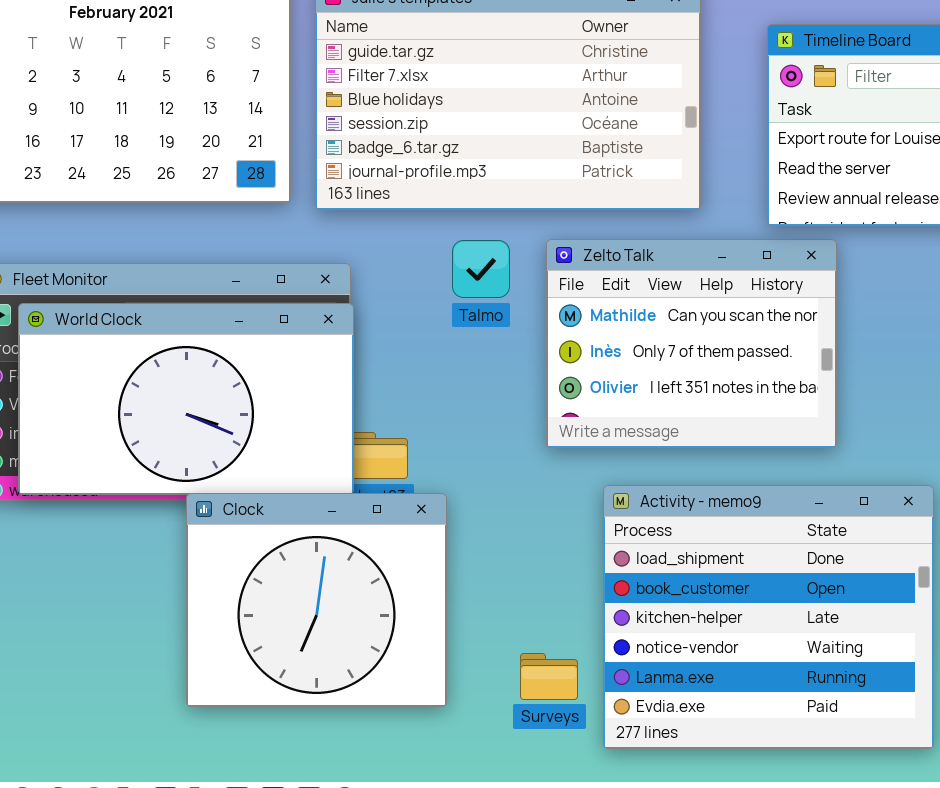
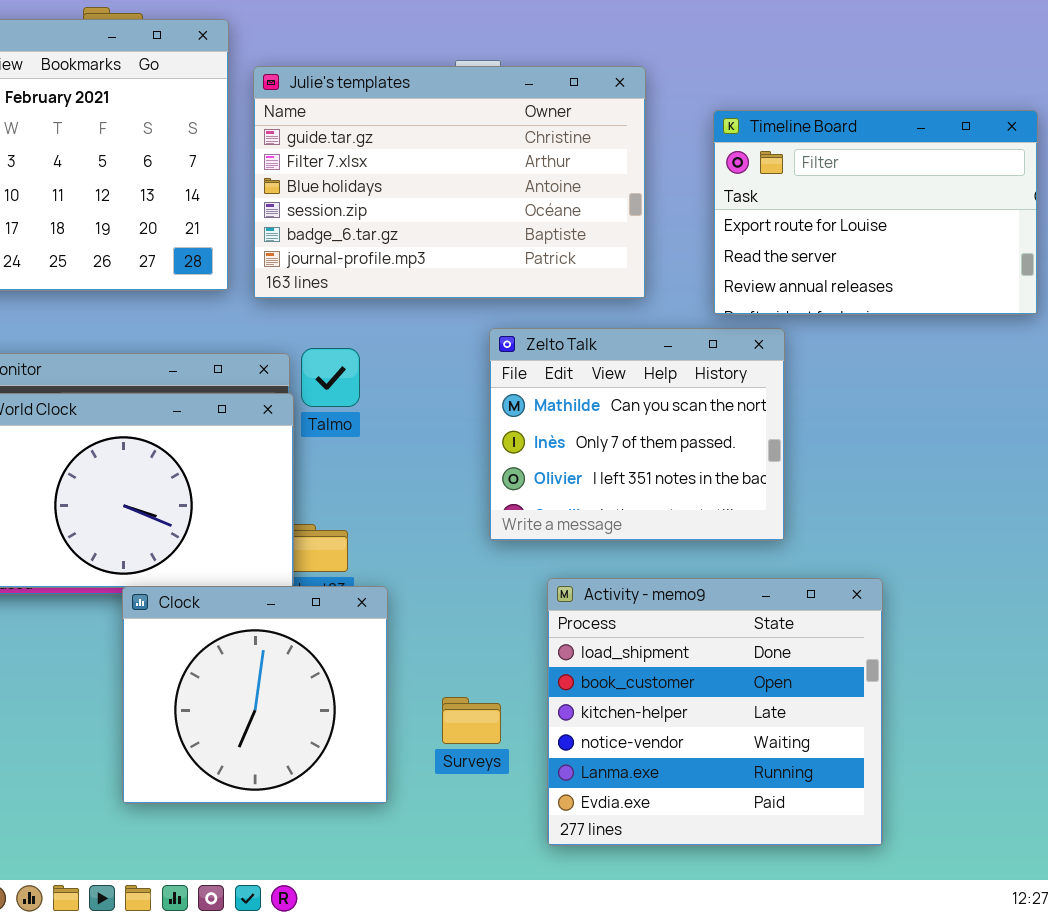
Talmo: [452,240,510,298] -> [301,348,360,407], moved
Surveys: [520,653,578,700] -> [442,697,501,744], moved

